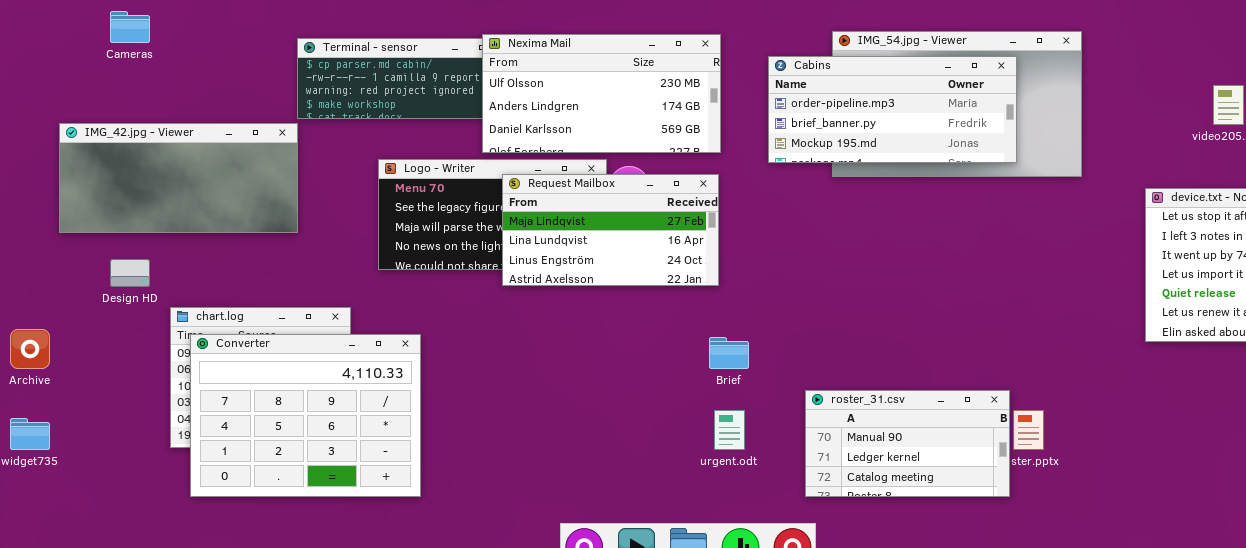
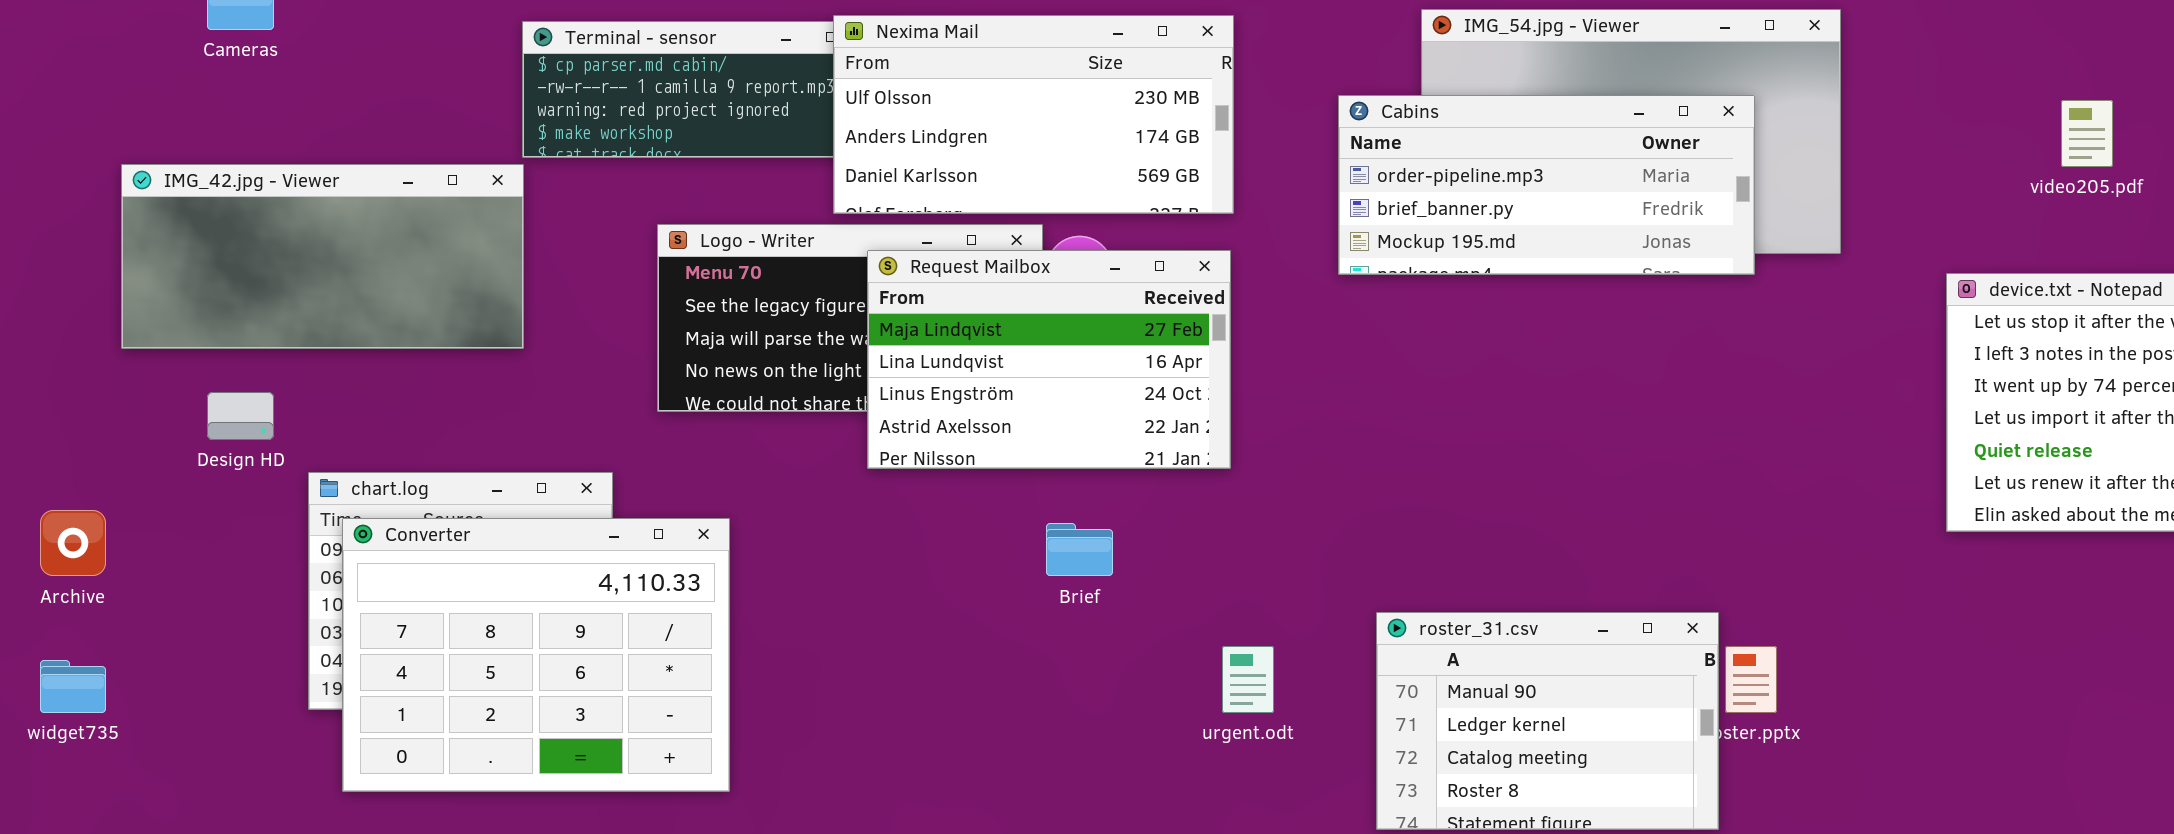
Cabins: [768,56,1017,163] -> [1338,95,1755,275], moved
Request Mailbox: [502,174,719,286] -> [867,250,1231,469], resized
Brief: [709,337,749,369] -> [1046,523,1113,576], moved
roster_31.csv: [805,390,1010,497] -> [1376,612,1719,830], resized

